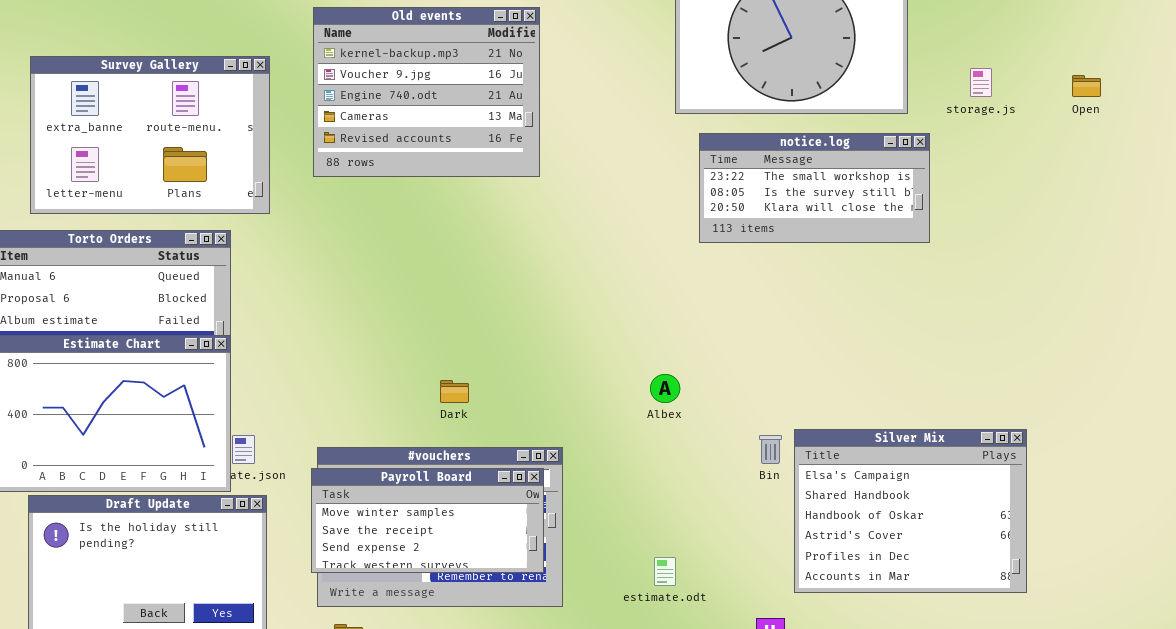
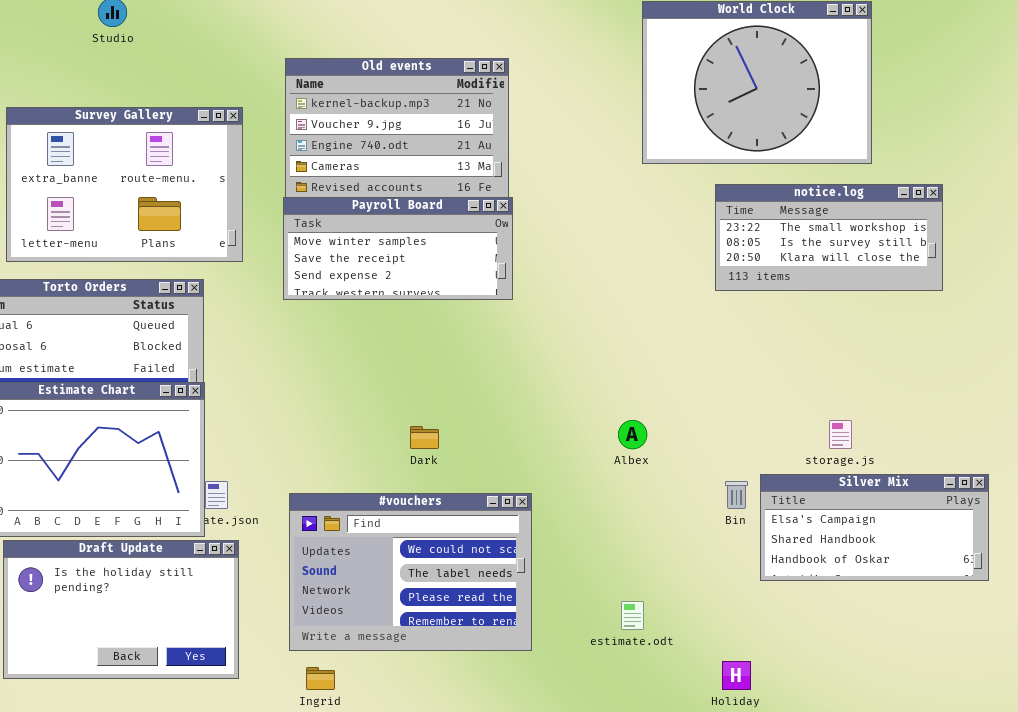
storage.js: [970,68,992,97] -> [829,420,852,449], moved
notice.log: [699,133,930,243] -> [715,184,943,291], moved
Silver Mix: [794,429,1027,593] -> [760,474,989,581], resized
Payroll Board: [311,468,544,573] -> [283,197,513,300], moved

